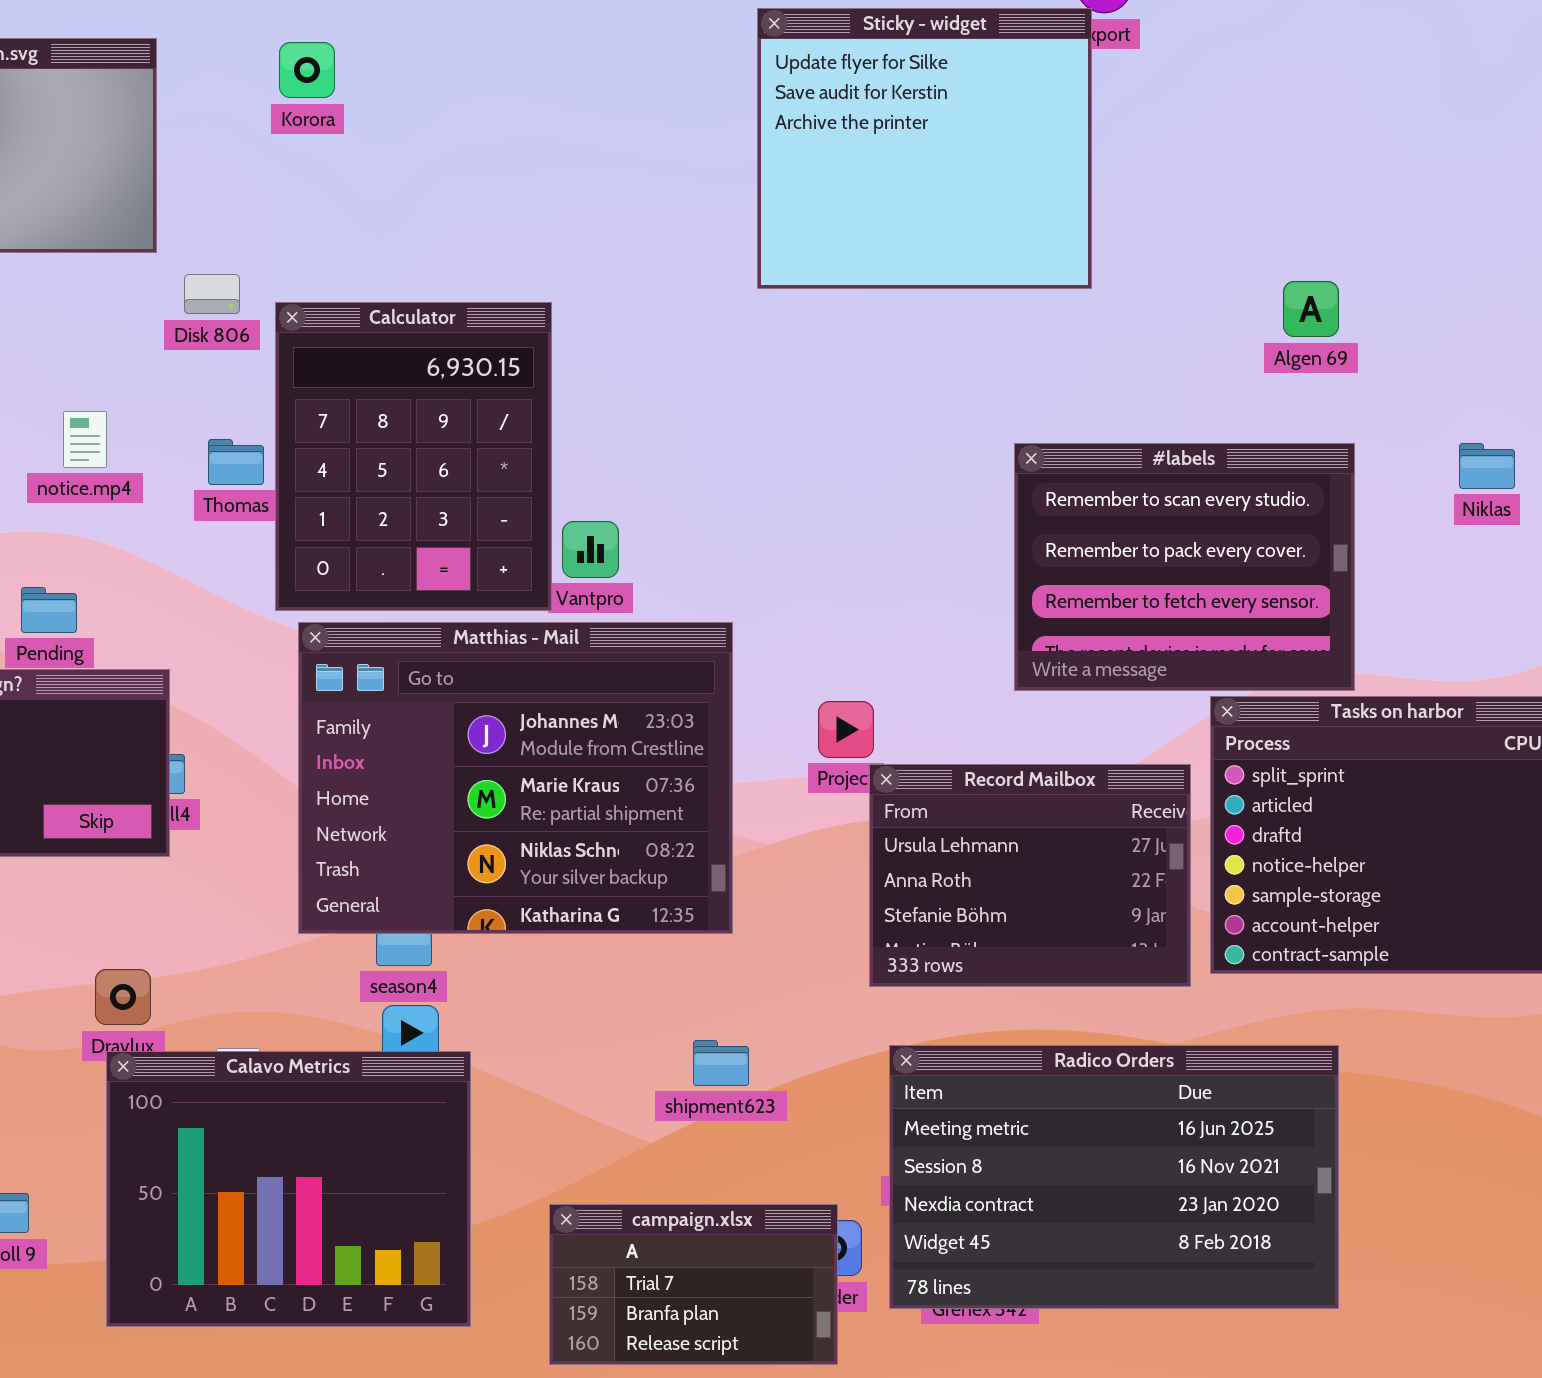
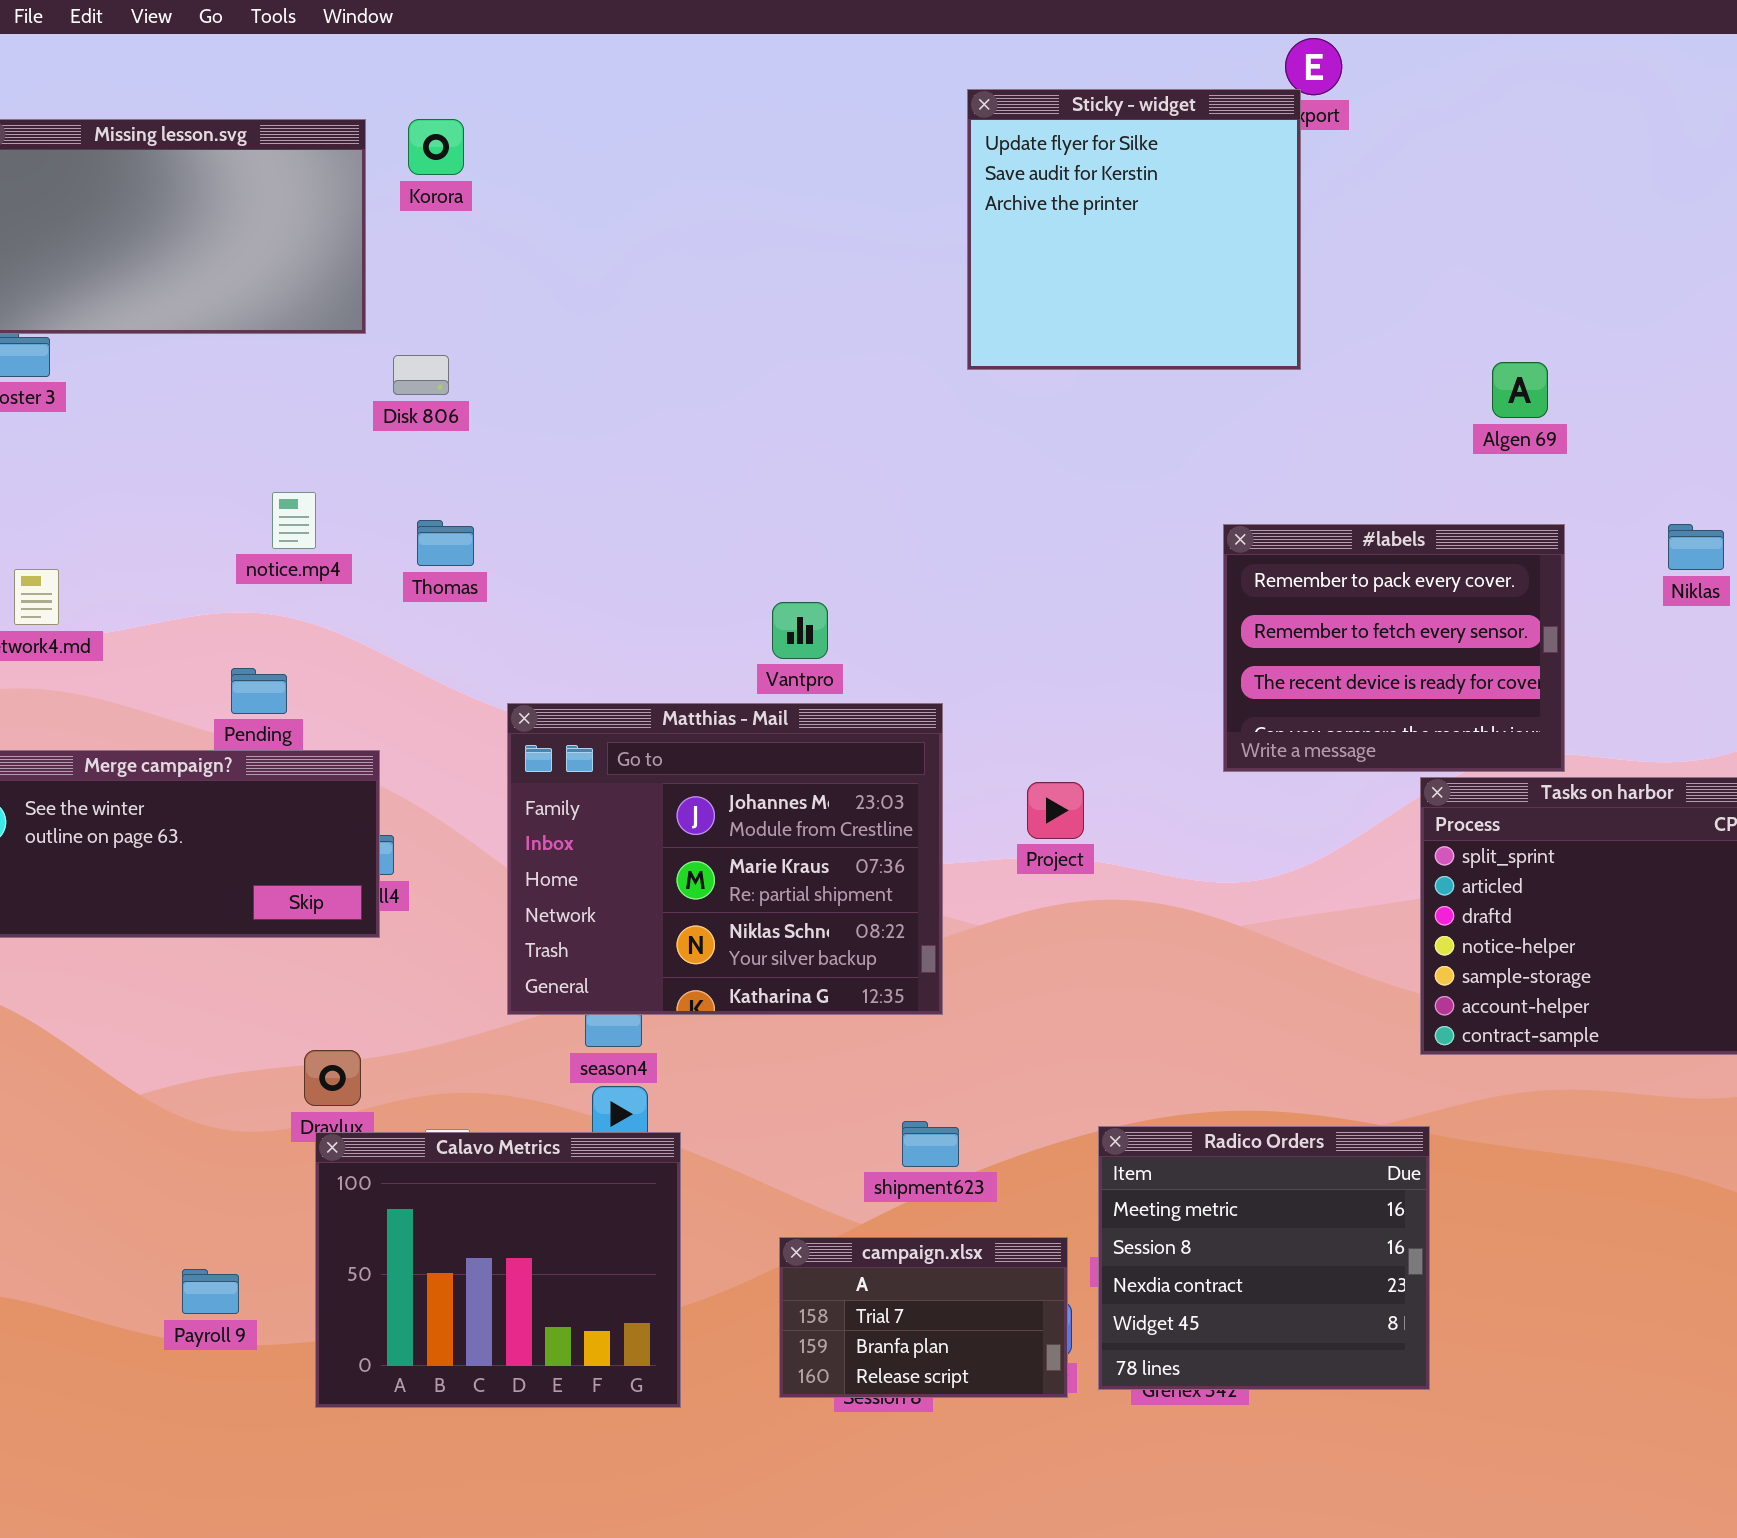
Korora: [279,42,335,98] -> [408,119,464,175], moved
Calculator: [275,302,552,611] -> none, closed
#labels: [1014,443,1355,691] -> [1223,524,1565,772], scrolled down 1 row
Record Mailbox: [869,764,1191,987] -> none, closed
Radico Orders: [889,1045,1339,1309] -> [1098,1126,1430,1390], resized
campaign.xlsx: [549,1204,838,1365] -> [779,1237,1068,1398], moved

